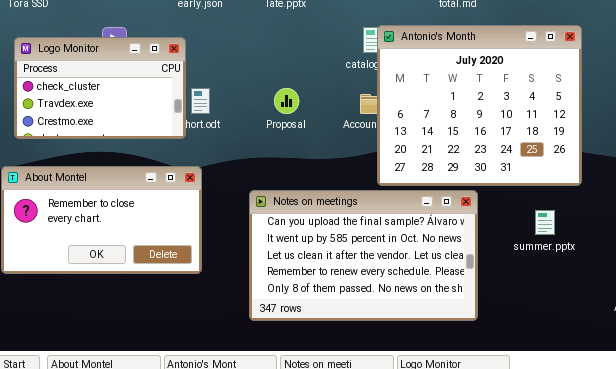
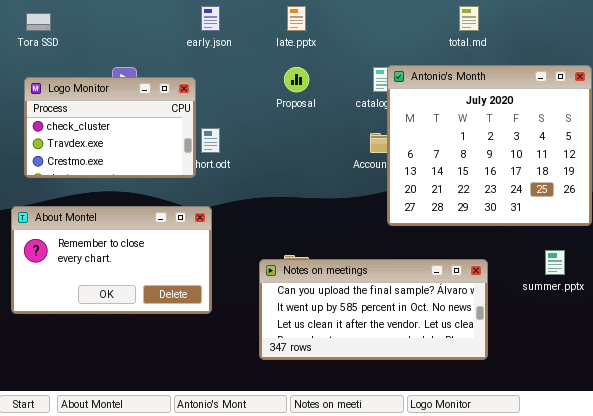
Proposal: [274,88,299,114] -> [284,67,309,92], moved
Notes on meetings: [249,190,478,321] -> [259,259,488,360], resized

